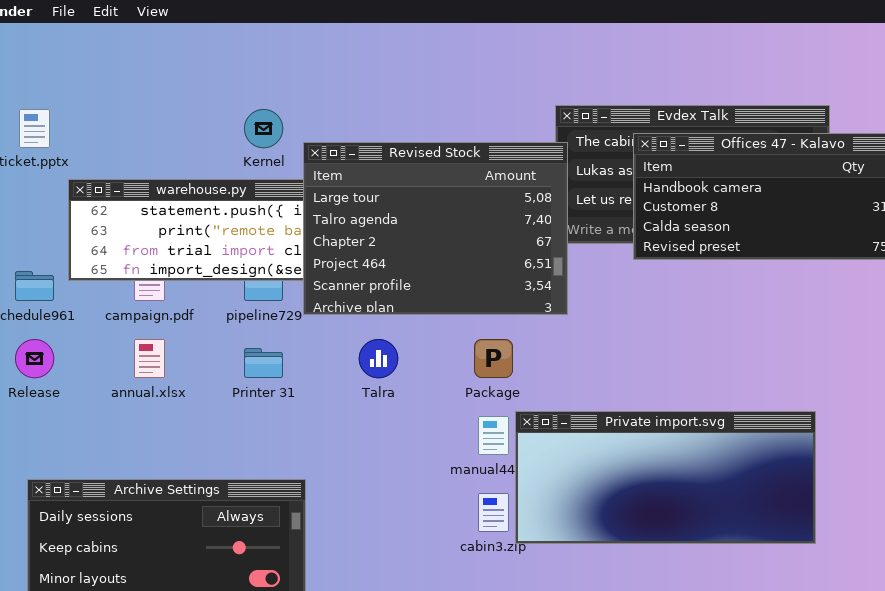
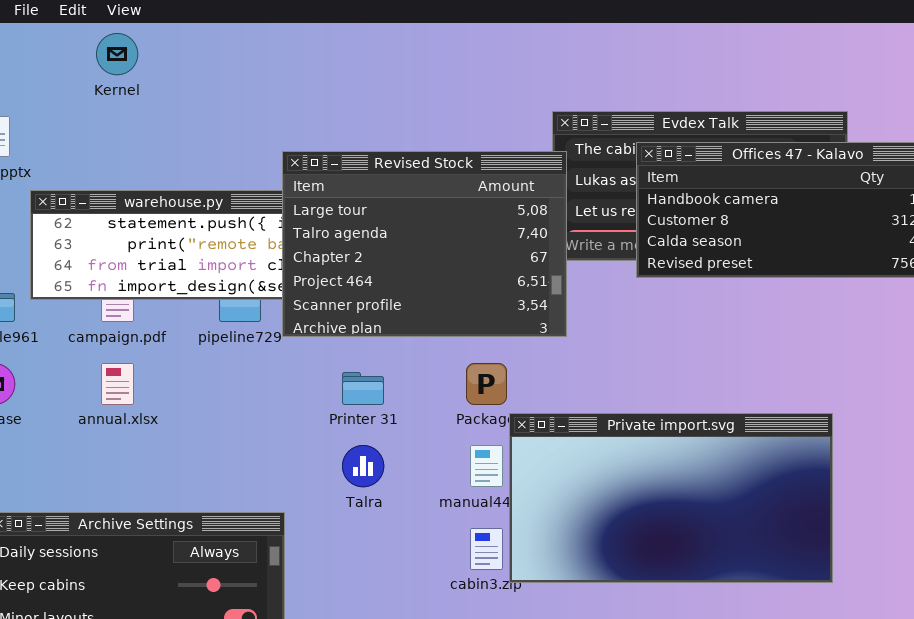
Kernel: [244,109,283,148] -> [96,33,138,75], moved
Talra: [359,339,398,378] -> [342,445,384,487], moved
Printer 31: [244,348,283,378] -> [342,372,384,405], moved
Private import.svg: [515,411,816,544] -> [509,413,833,583], resized

